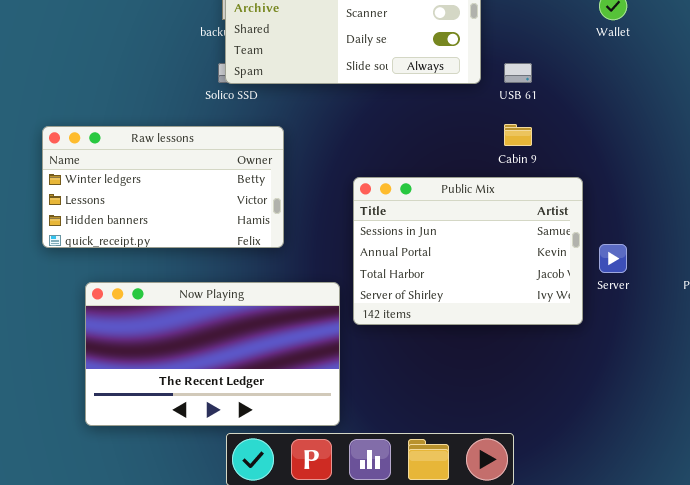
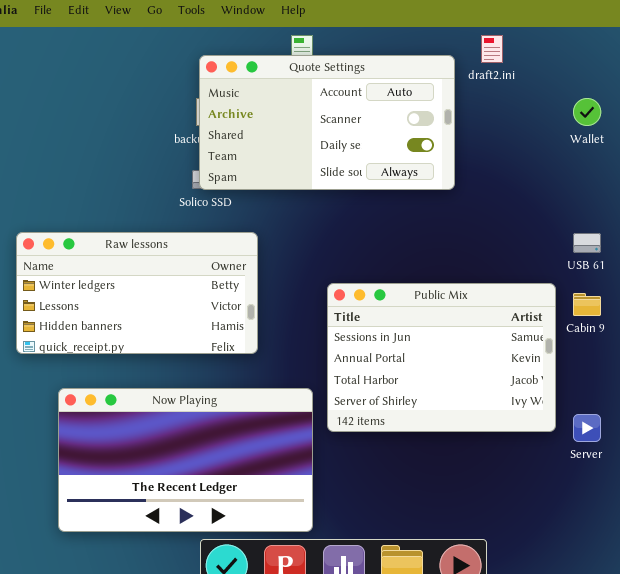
USB 61: [504,63,532,83] -> [573,233,601,253], moved
Cabin 9: [504,124,532,146] -> [573,293,601,316], moved
Server: [599,244,627,273] -> [573,414,601,442], moved

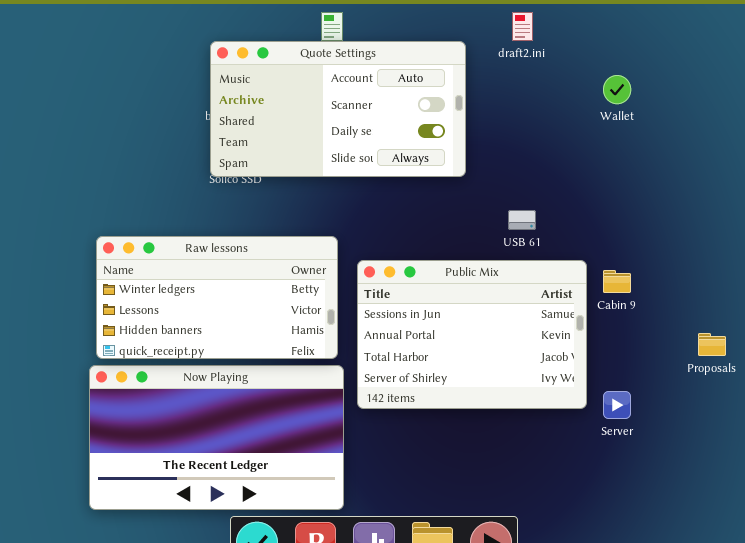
Quote Settings: [199,55,455,190] -> [210,41,466,177], moved
Raw lessons: [16,232,258,354] -> [96,236,338,359], moved
USB 61: [573,233,601,253] -> [508,210,536,230], moved

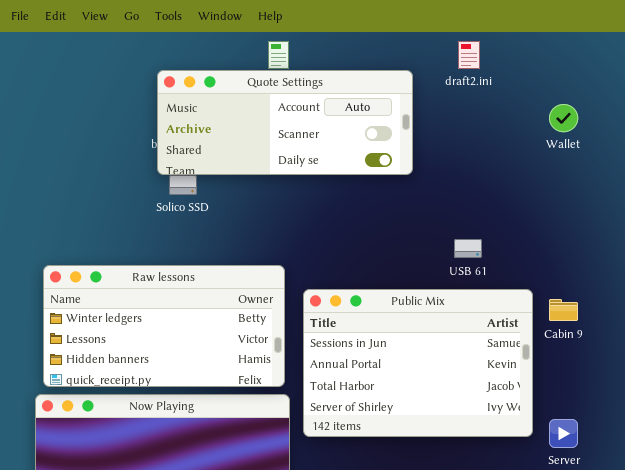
Quote Settings: [210,41,466,177] -> [157,70,413,175], resized

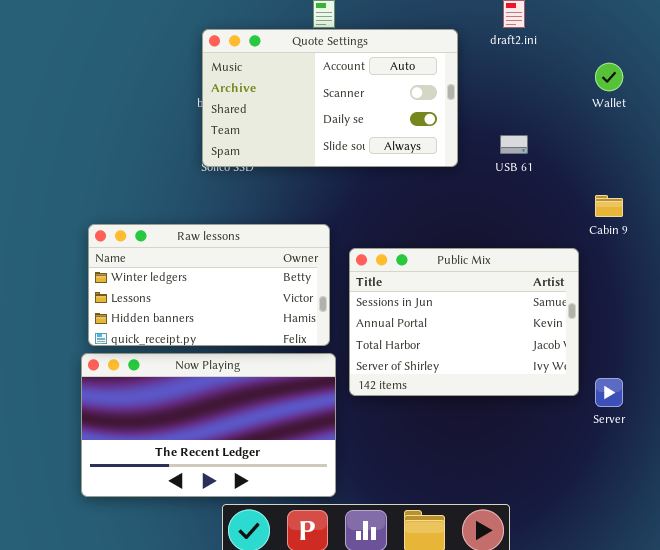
Quote Settings: [157,70,413,175] -> [202,29,458,167], resized
USB 61: [454,239,482,258] -> [500,135,528,154], moved
Cabin 9: [549,299,578,321] -> [595,195,623,217], moved

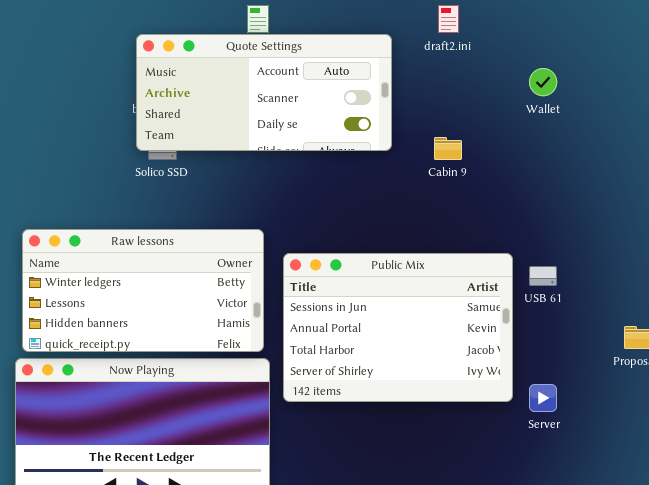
Quote Settings: [202,29,458,167] -> [136,34,392,151], resized
USB 61: [500,135,528,154] -> [529,266,557,286], moved
Cabin 9: [595,195,623,217] -> [434,137,462,160], moved

